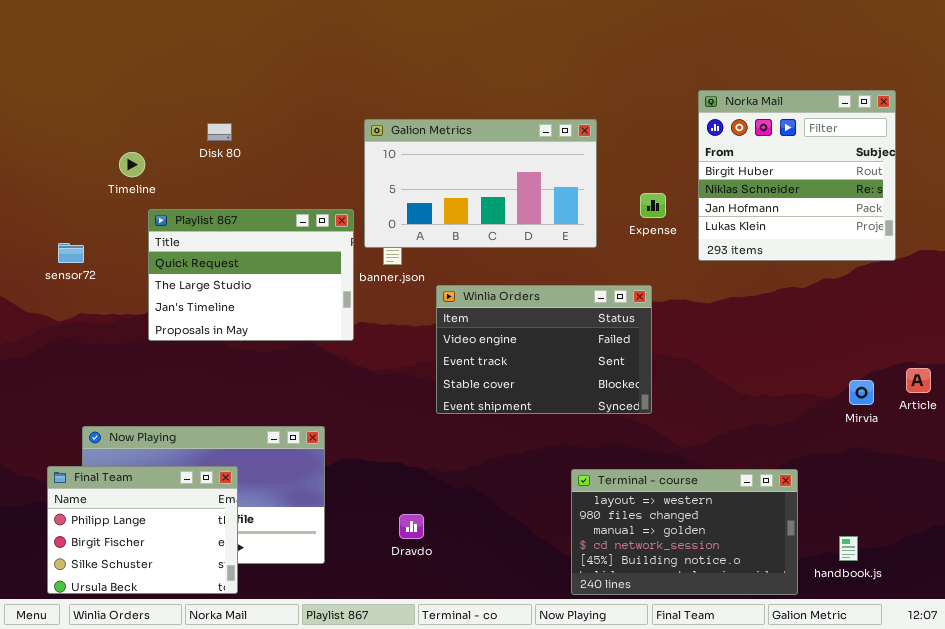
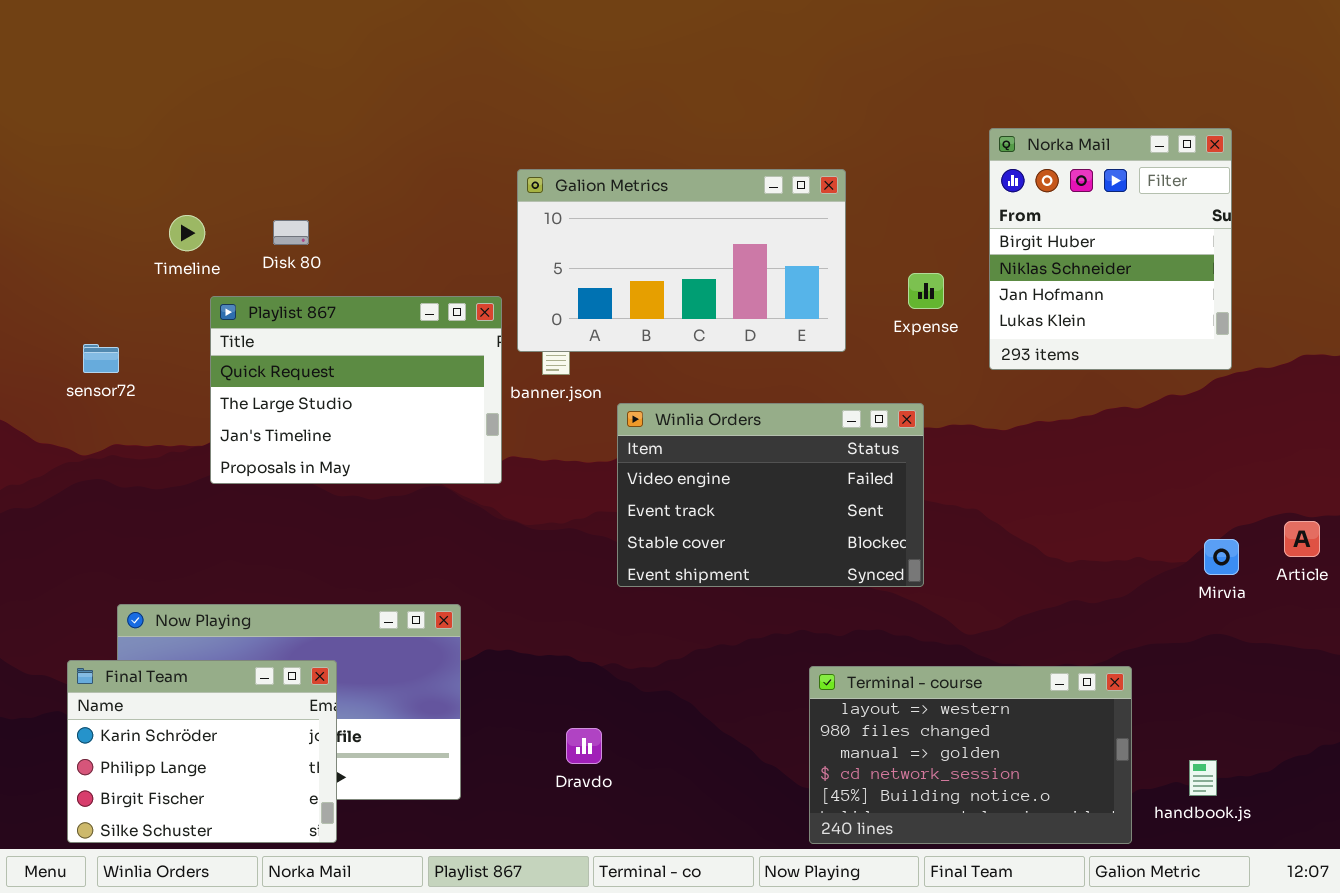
Norka Mail: [698,90,896,261] -> [989,128,1232,370], resized
Disk 80: [207,123,232,141] -> [273,220,309,245], moved
Final Team: [47,466,238,594] -> [67,660,337,843], scrolled up 1 row

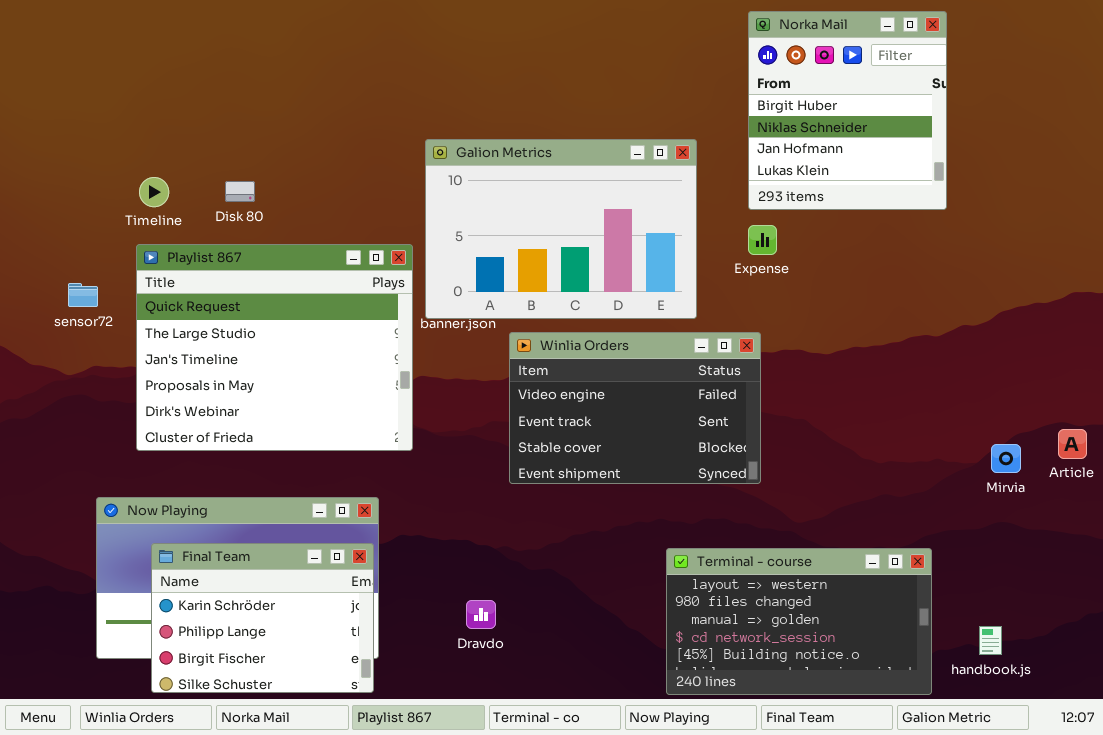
Norka Mail: [989,128,1232,370] -> [748,11,947,210], moved
Galion Metrics: [517,169,846,352] -> [425,139,697,319], resized
Playlist 867: [210,296,502,484] -> [136,244,413,451], resized
Final Team: [67,660,337,843] -> [151,543,374,693], moved

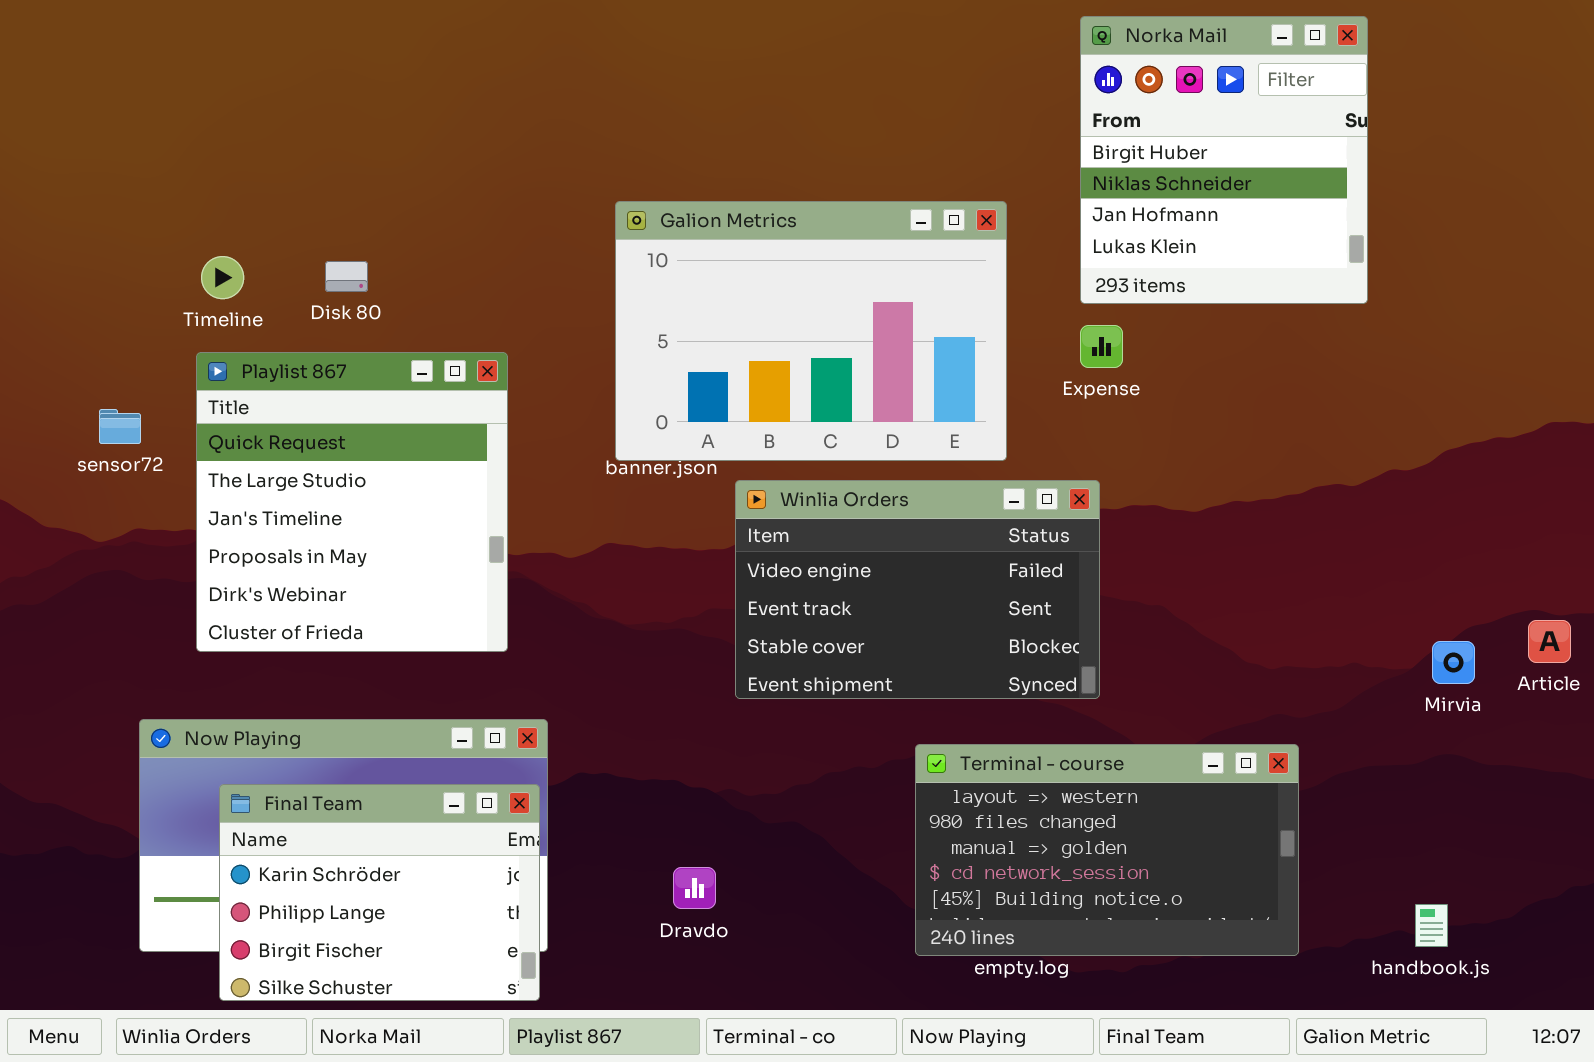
Playlist 867: [136,244,413,451] -> [196,352,508,652], resized
Terminal - course: [666,548,932,695] -> [915,744,1299,956], moved

